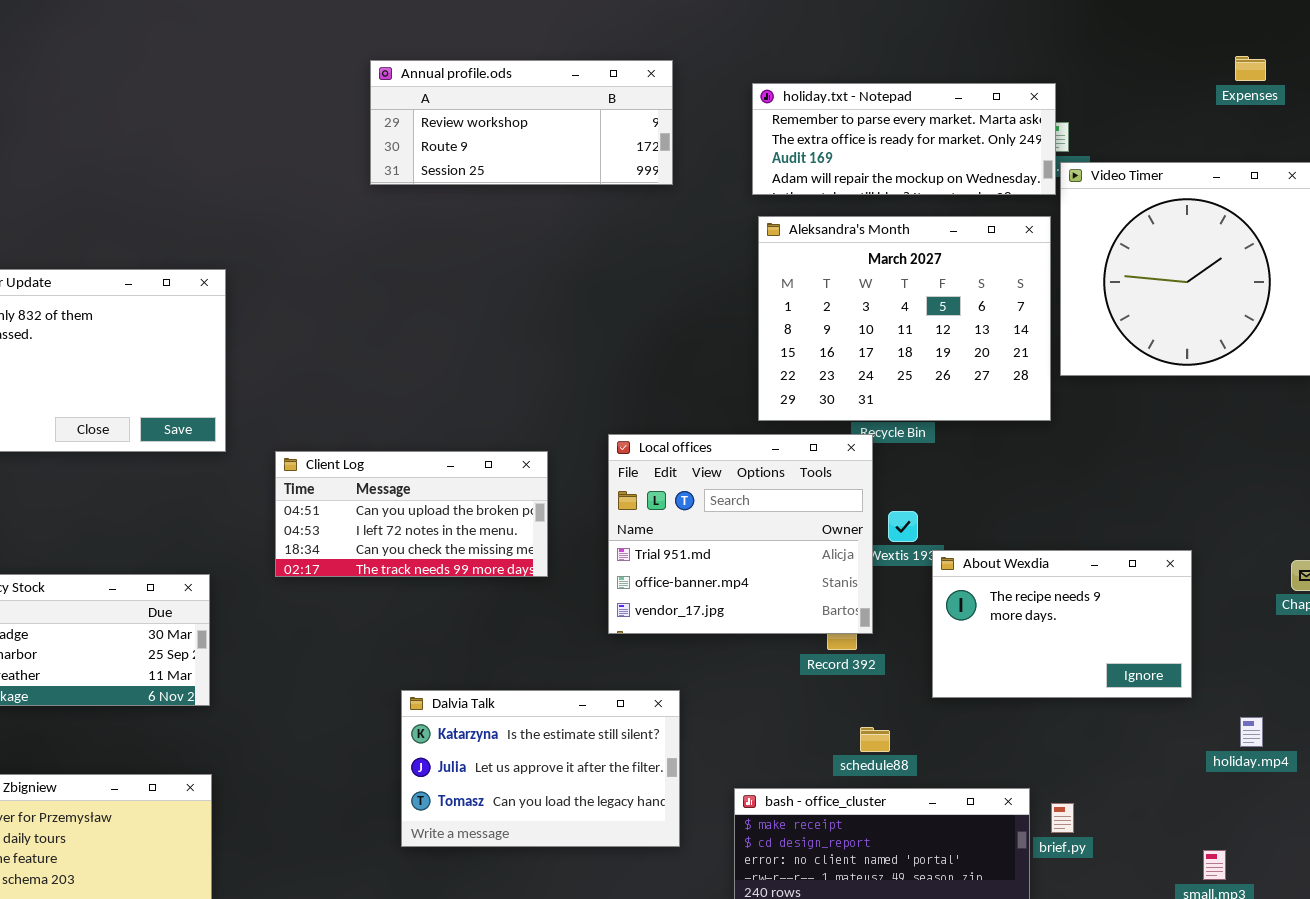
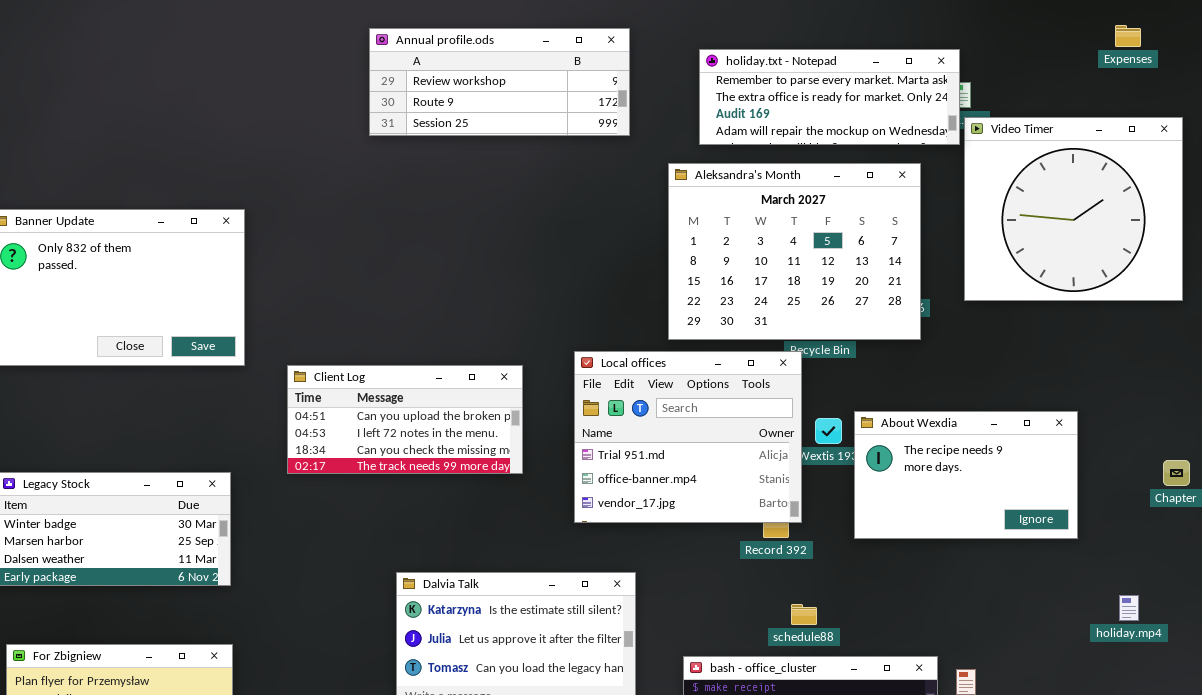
Aleksandra's Month: [758,216,1051,421] -> [668,163,921,340], moved
About Wexdia: [932,550,1192,698] -> [854,411,1078,539], moved

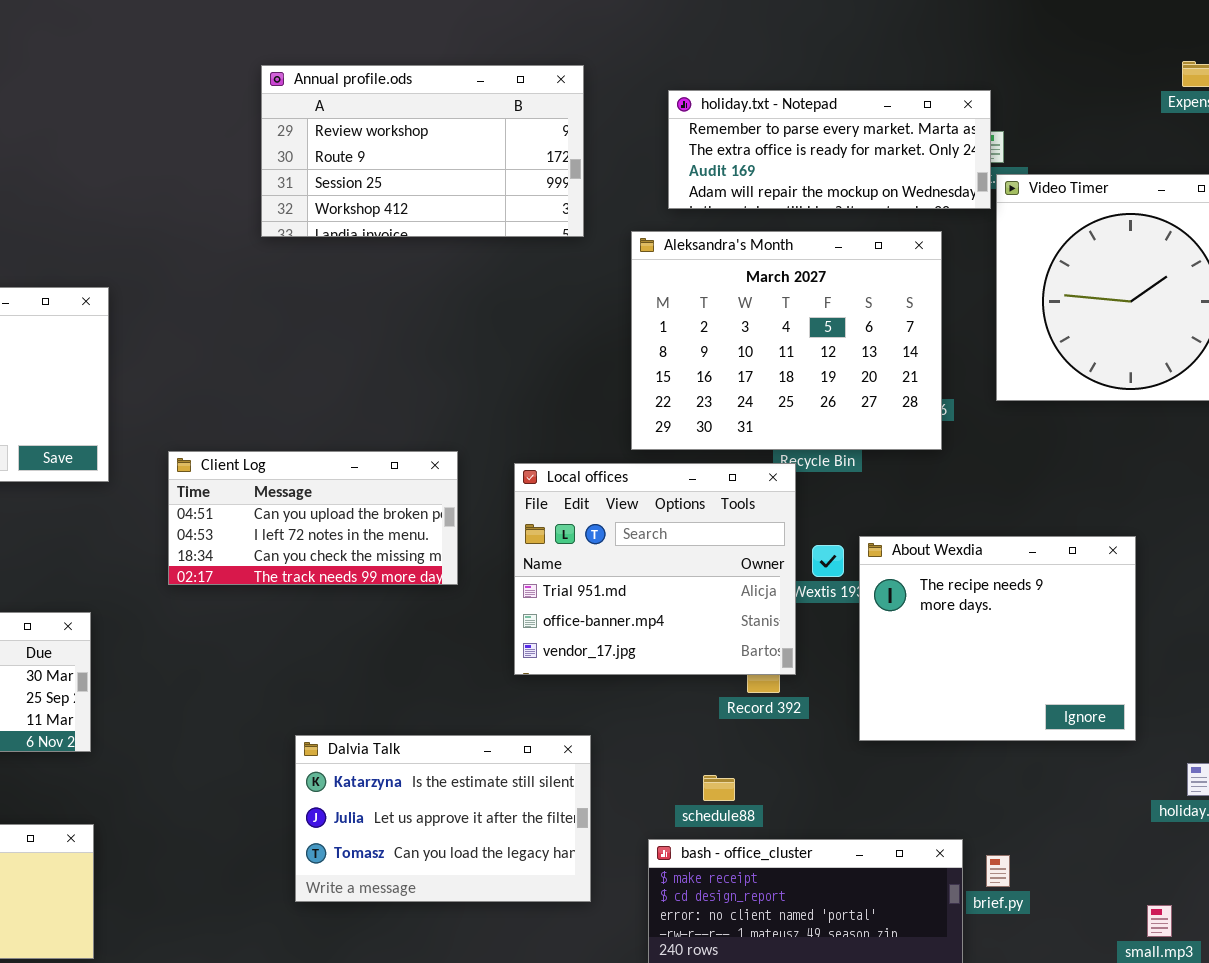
Annual profile.ods: [369,28,630,136] -> [261,65,584,237], resized
Client Log: [287,365,523,474] -> [168,451,458,585], moved
About Wexdia: [854,411,1078,539] -> [859,536,1136,741], resized
schedule88: [791,604,817,625] -> [703,775,735,801], moved

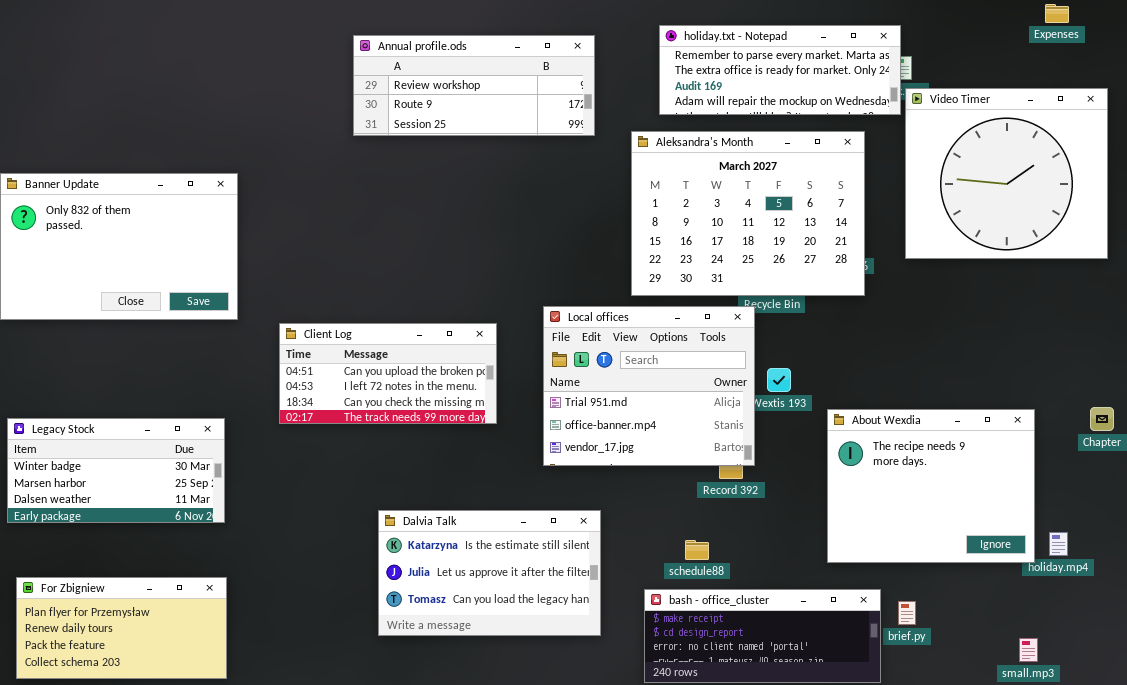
Annual profile.ods: [261,65,584,237] -> [353,35,595,136], resized
Client Log: [168,451,458,585] -> [279,323,497,424], moved
About Wexdia: [859,536,1136,741] -> [827,409,1035,563], moved

